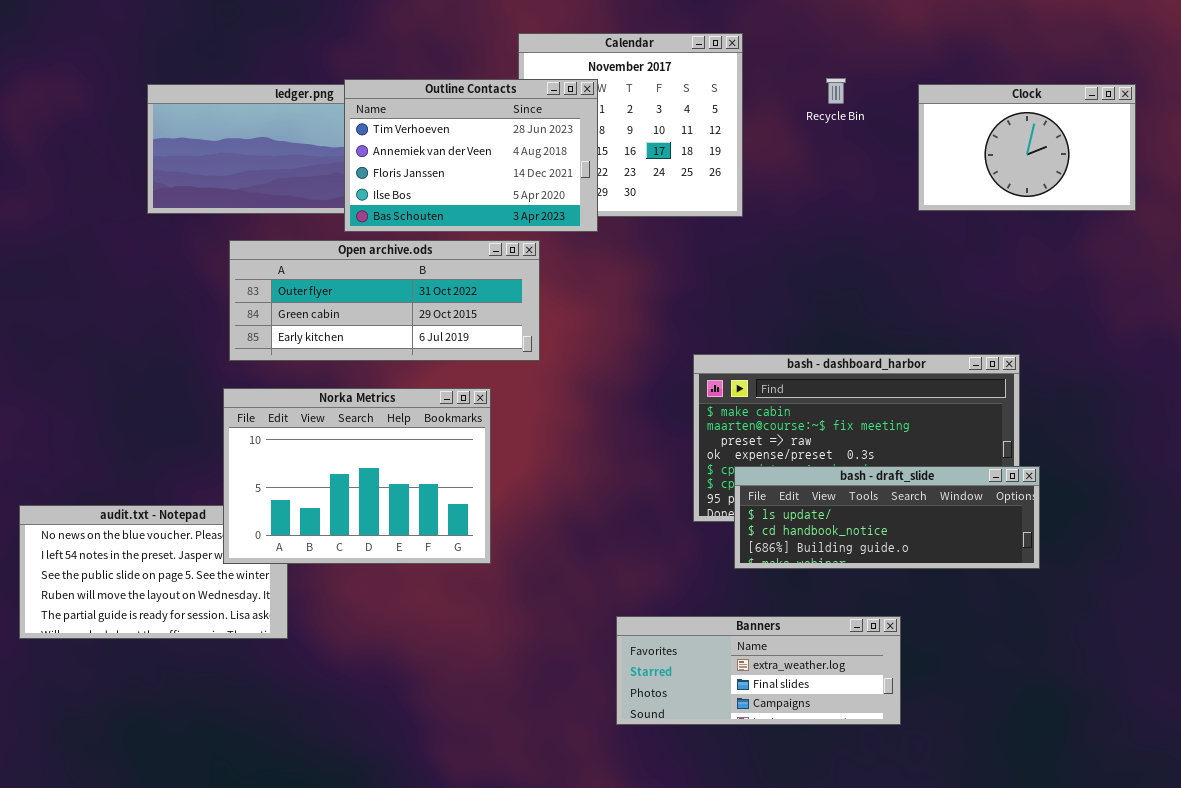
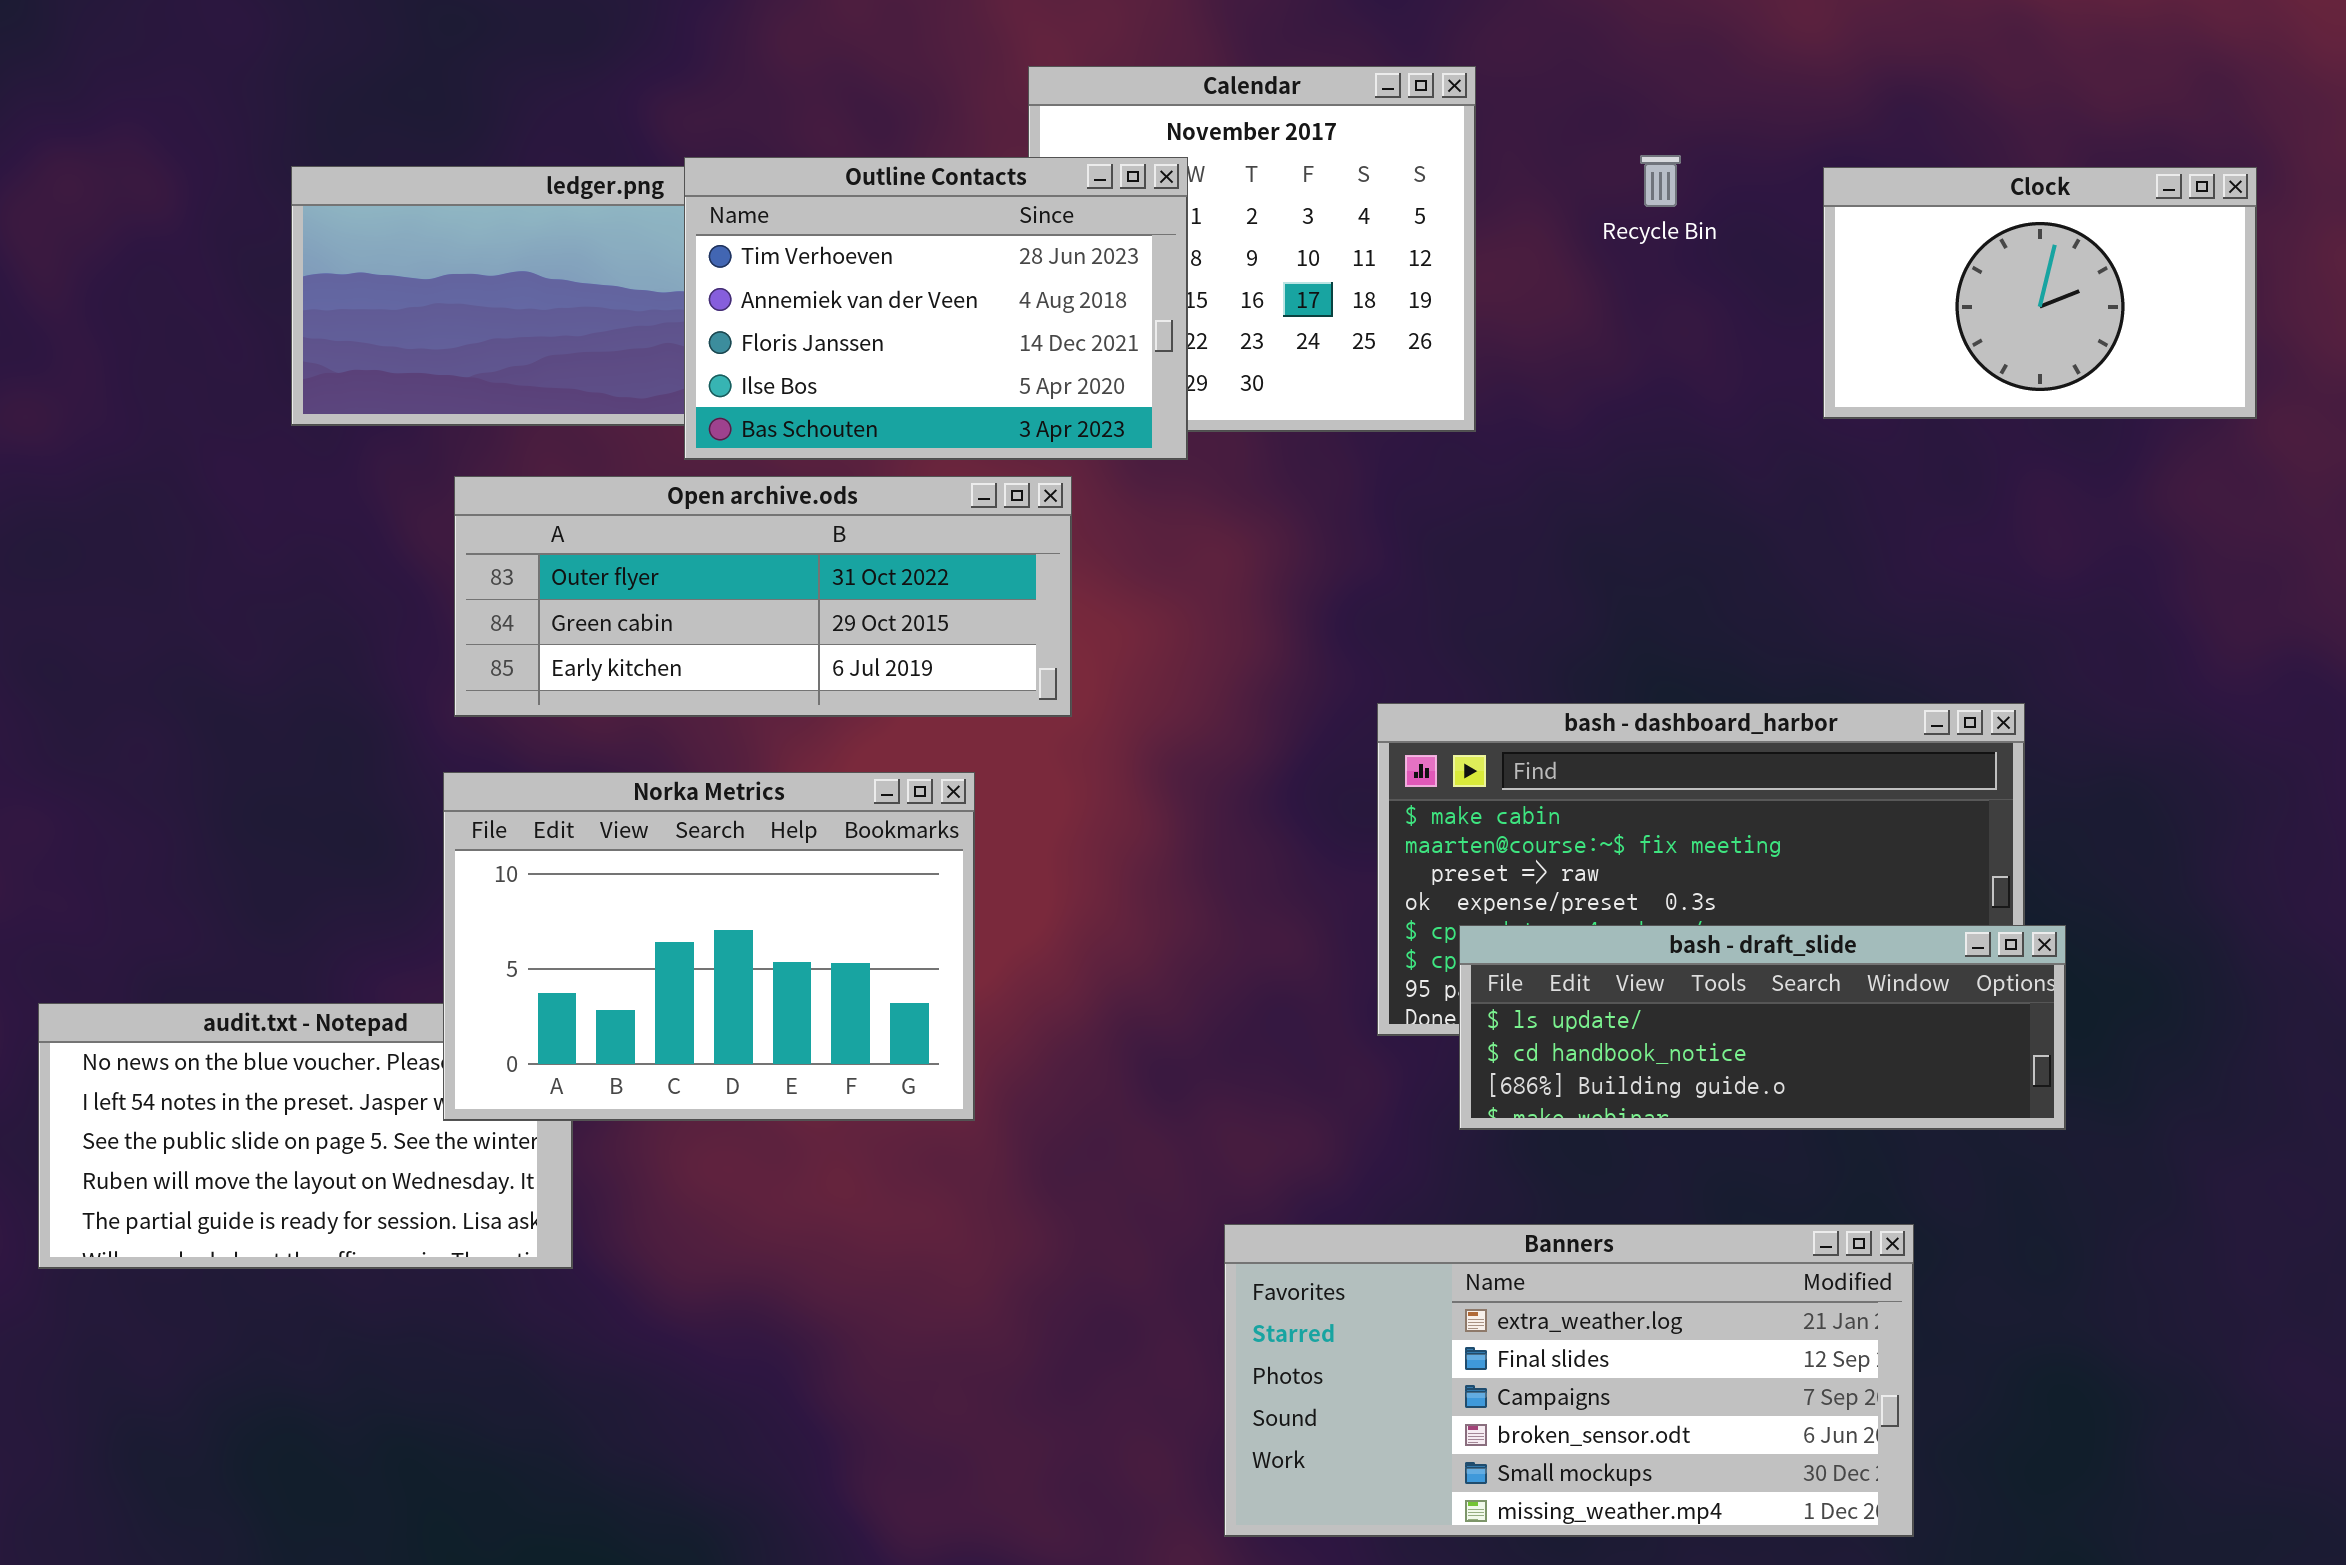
Banners: [616,616,901,725] -> [1224,1224,1914,1537], resized

